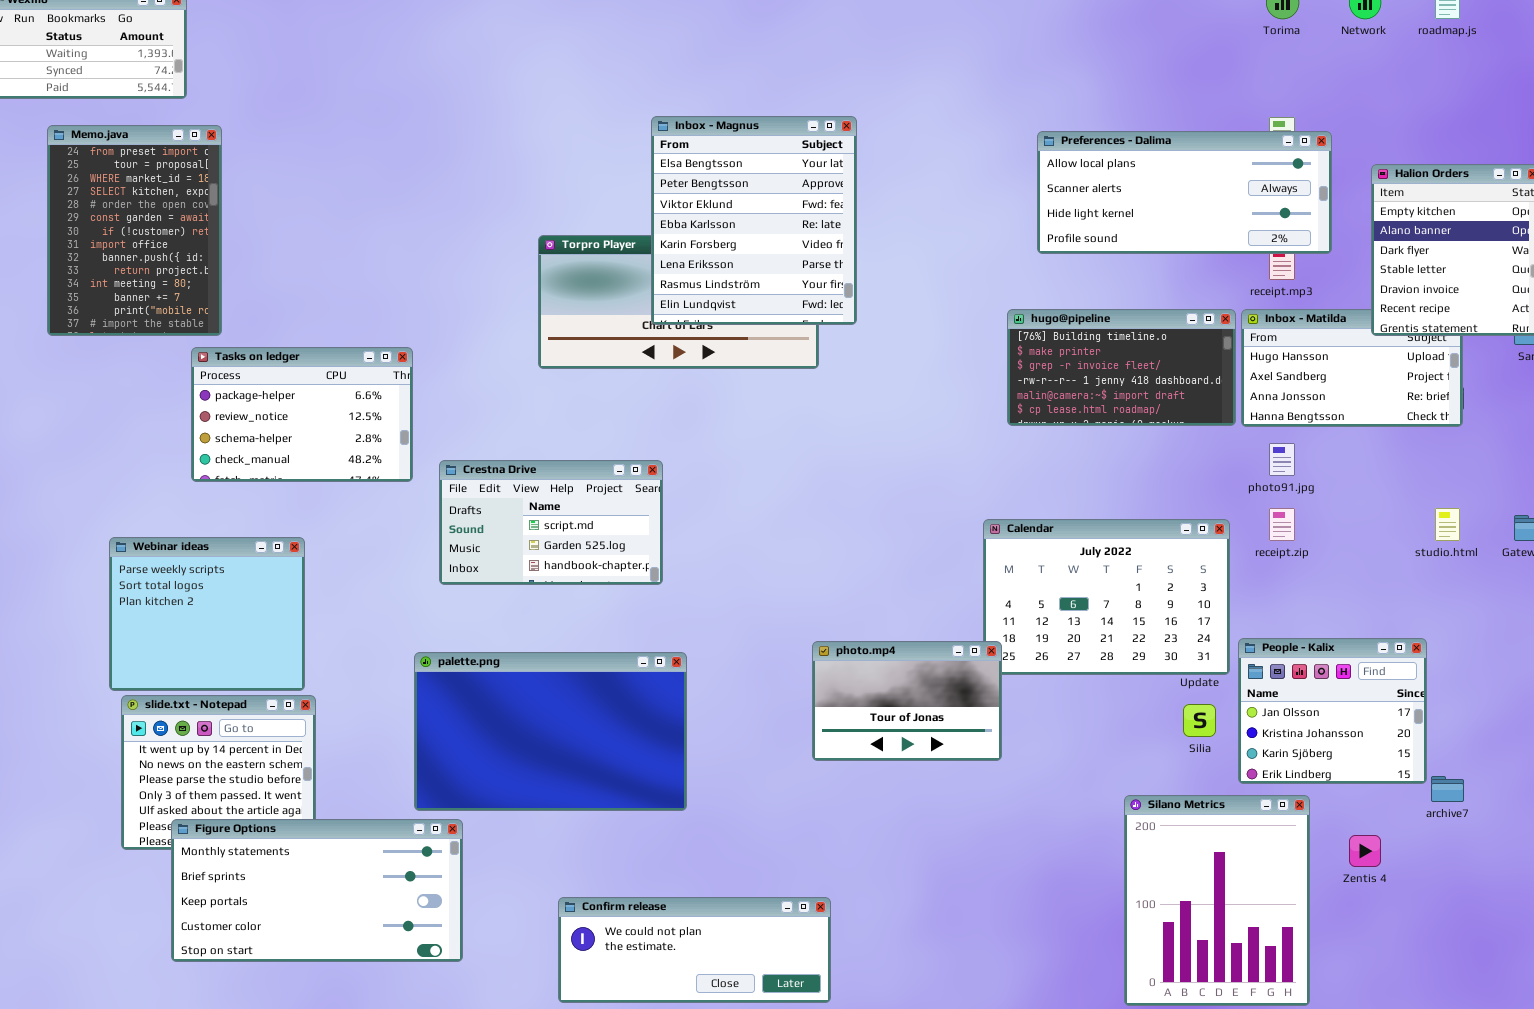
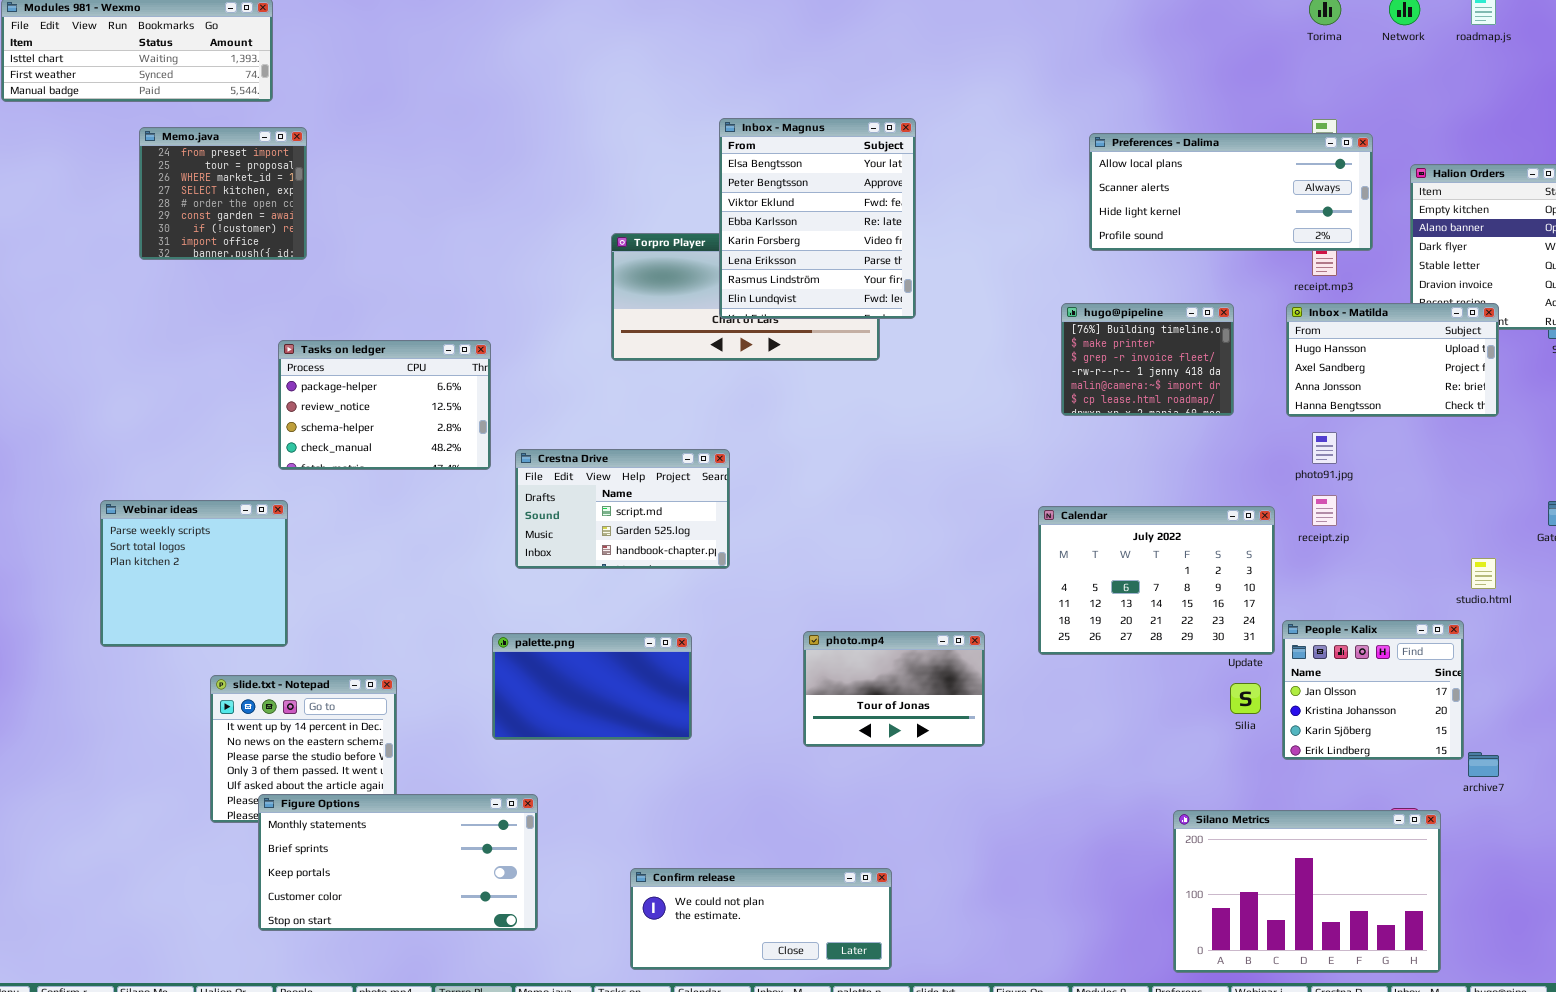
Memo.java: [47,125,222,336] -> [139,127,307,260], resized
hugo@pipeline: [1007,309,1236,426] -> [1061,303,1234,416], resized
Inbox - Matilda: [1241,309,1463,427] -> [1286,303,1499,417], raised
studio.html: [1435,508,1460,541] -> [1471,558,1496,589], moved
Webinar ideas: [109,537,305,691] -> [100,500,288,647], moved
photo.mp4: [812,641,1002,761] -> [803,631,985,747], moved
palette.png: [414,652,687,811] -> [492,633,692,740], resized
Silano Metrics: [1124,795,1310,1006] -> [1173,810,1441,973], resized

